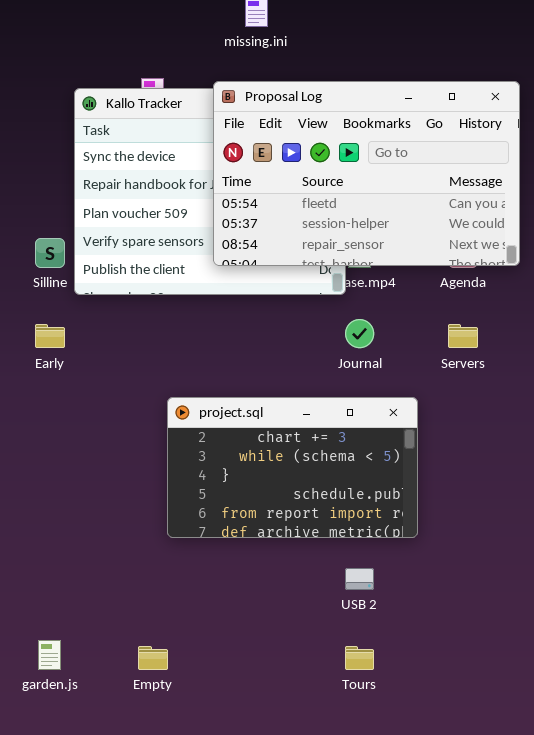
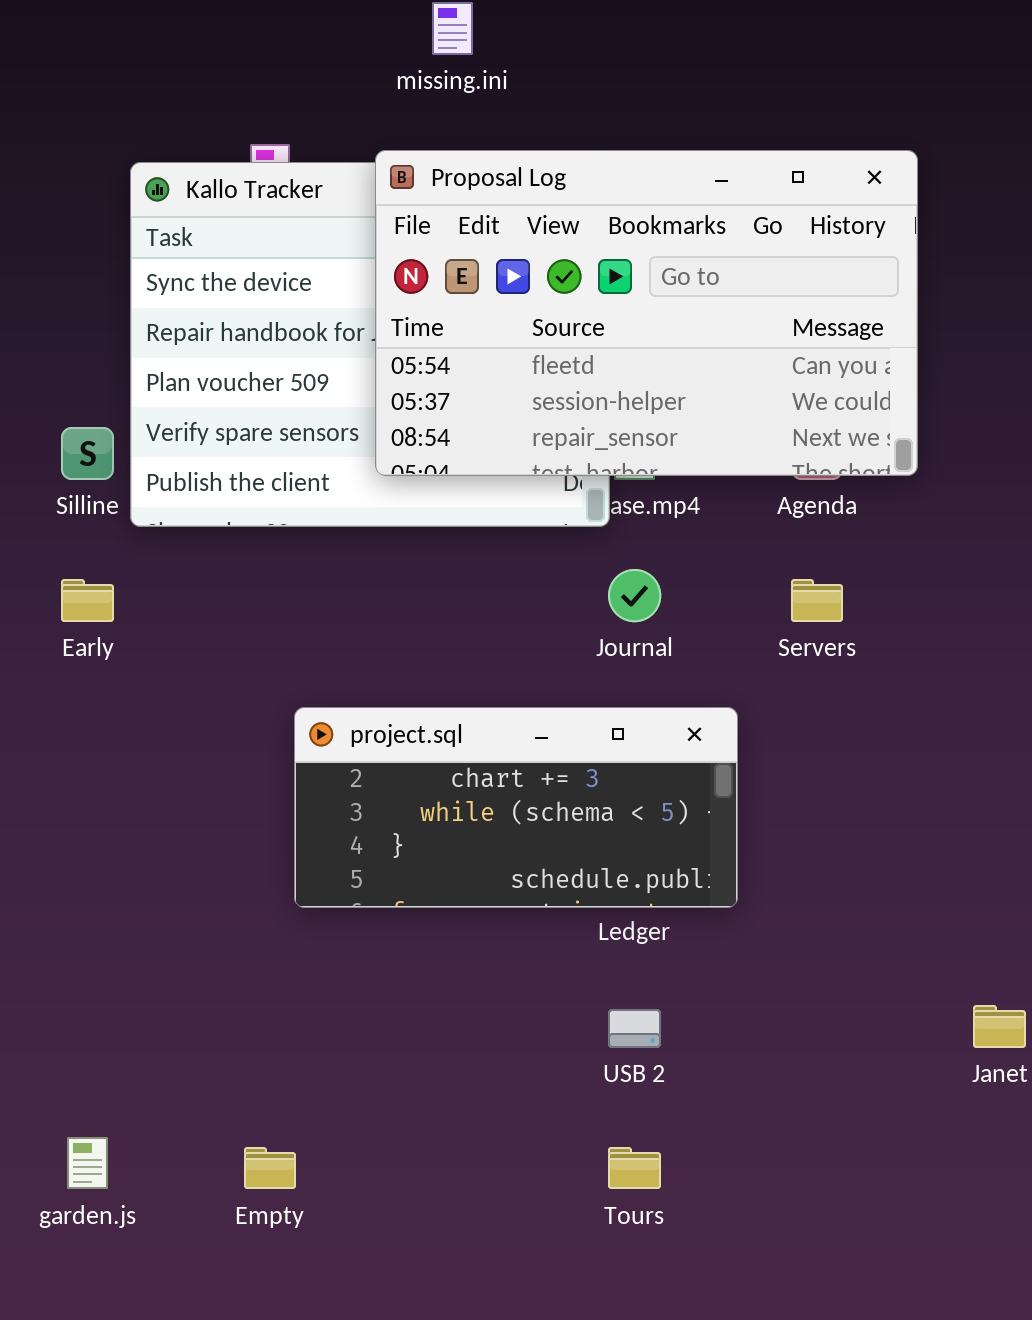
project.sql: [167,397,418,538] -> [294,707,738,908], resized

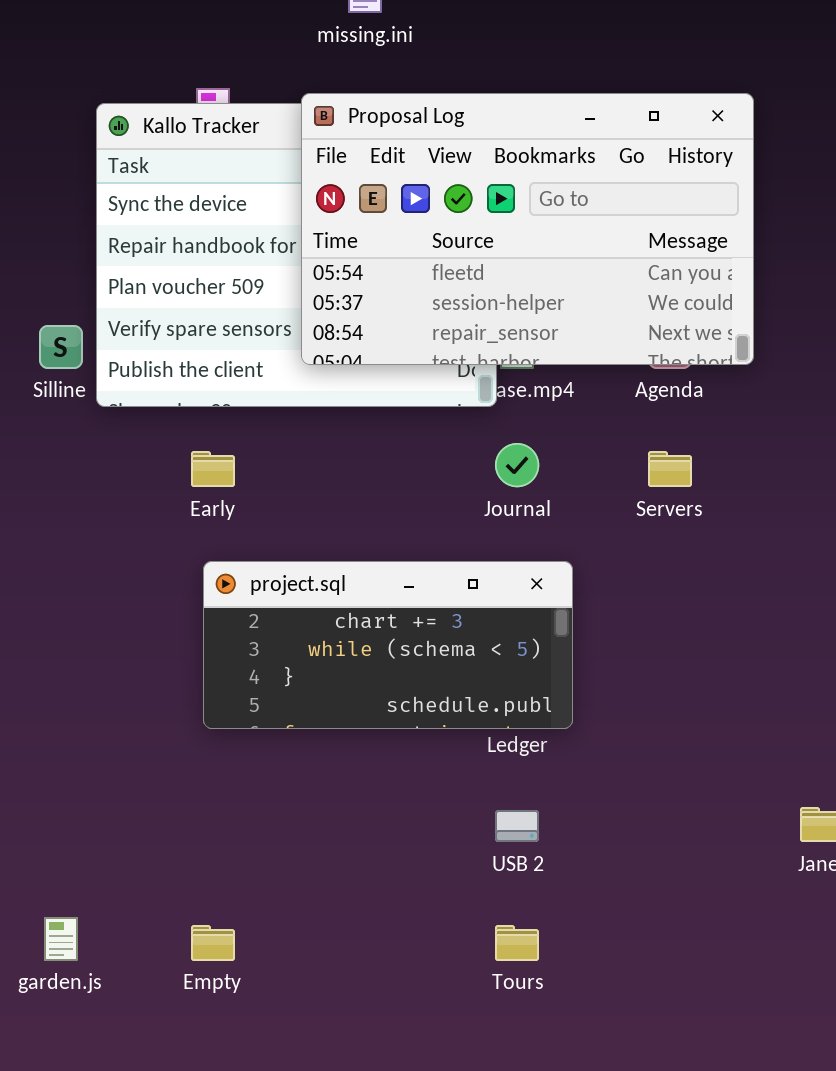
Early: [61,579,114,622] -> [191,451,235,487], moved
project.sql: [294,707,738,908] -> [203,561,573,729], moved

